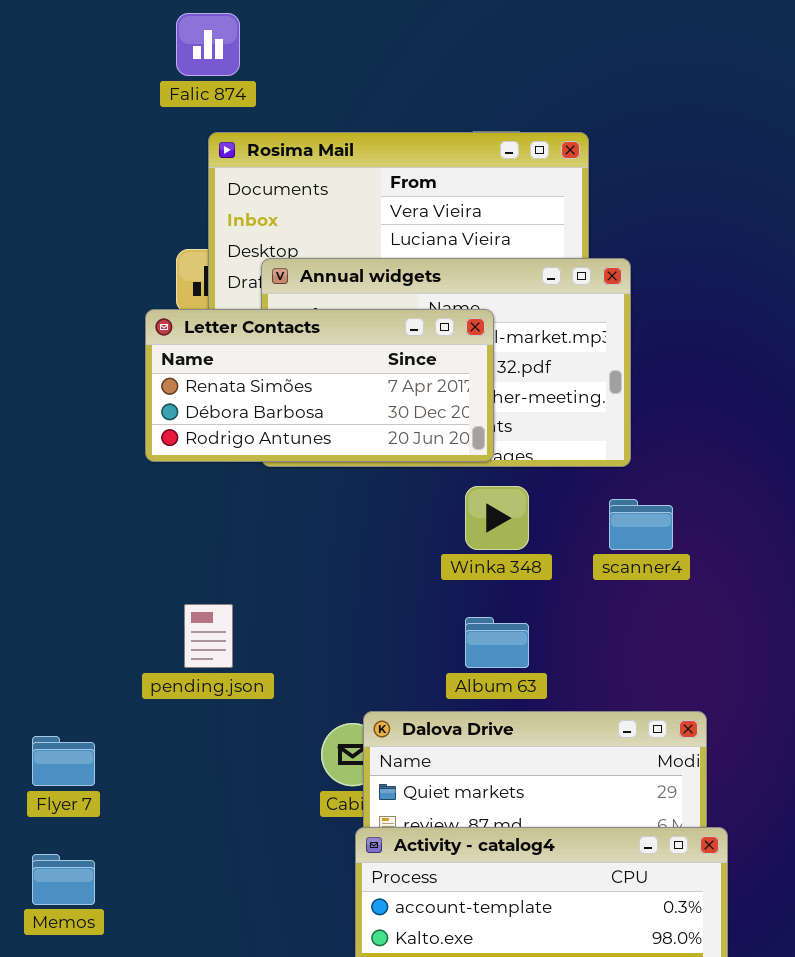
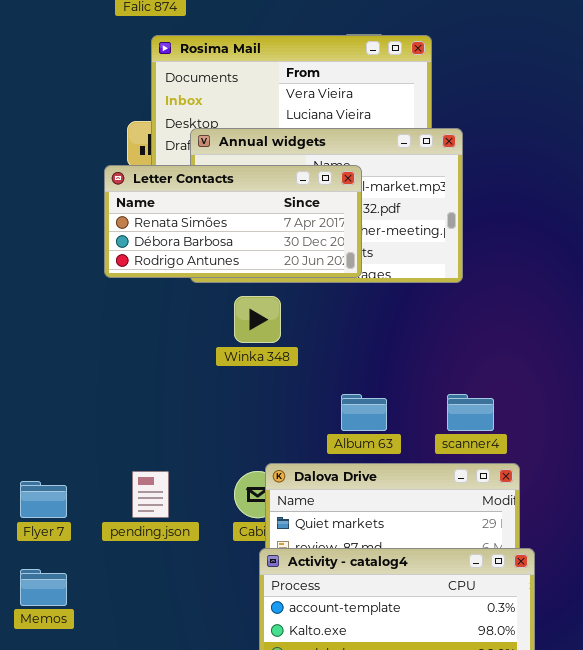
Winka 348: [465,486,529,550] -> [234,296,281,343], moved
scanner4: [609,499,673,550] -> [447,394,494,431], moved
pending.json: [184,604,233,668] -> [132,471,169,518], moved

